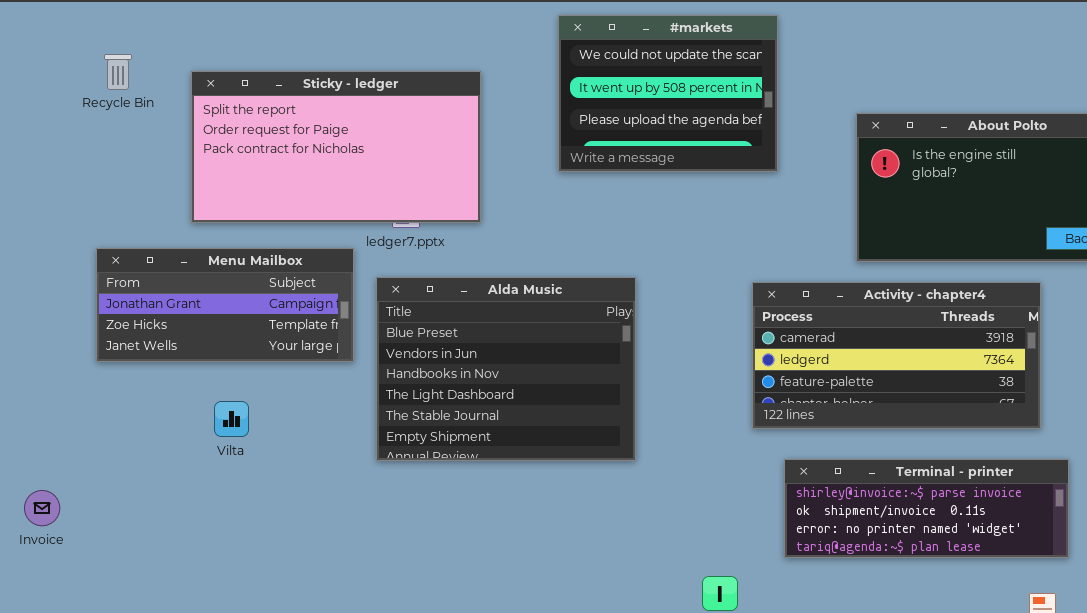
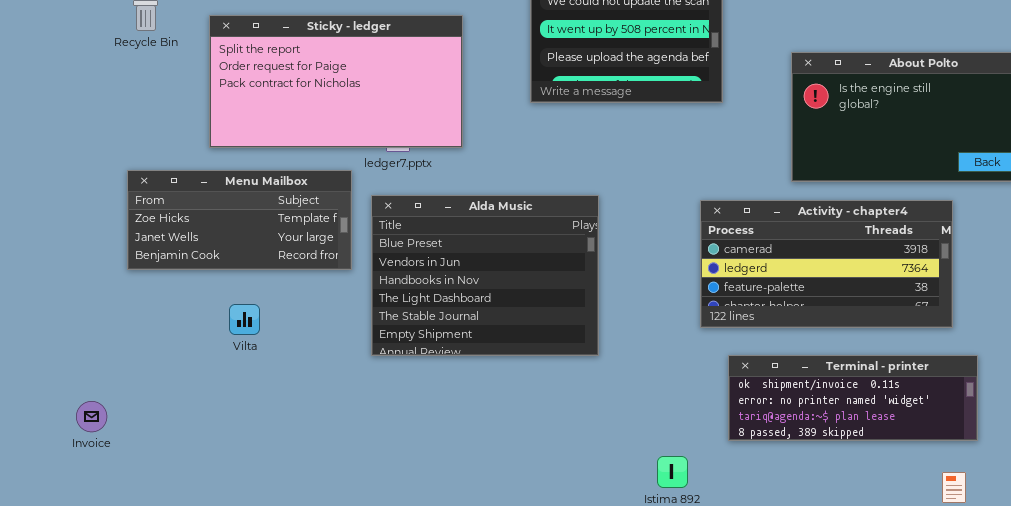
Menu Mailbox: [96,248,354,362] -> [127,170,352,270], scrolled down 1 row
Terminal - printer: [784,459,1069,558] -> [728,355,978,441], scrolled down 1 row
Invoice: [24,490,60,526] -> [76,401,107,432], moved

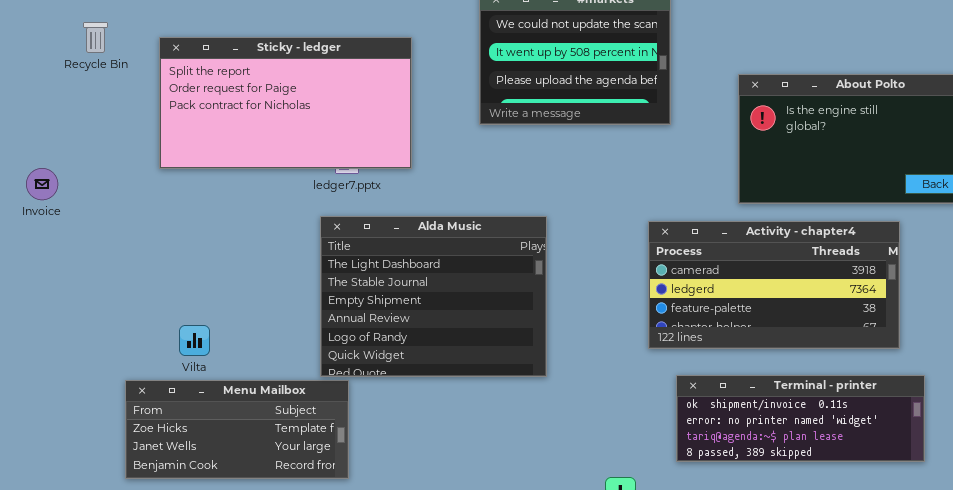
Menu Mailbox: [127,170,352,270] -> [125,380,349,479], moved
Alda Music: [371,195,599,356] -> [320,216,547,377], scrolled down 3 rows
Invoice: [76,401,107,432] -> [26,168,58,200], moved

